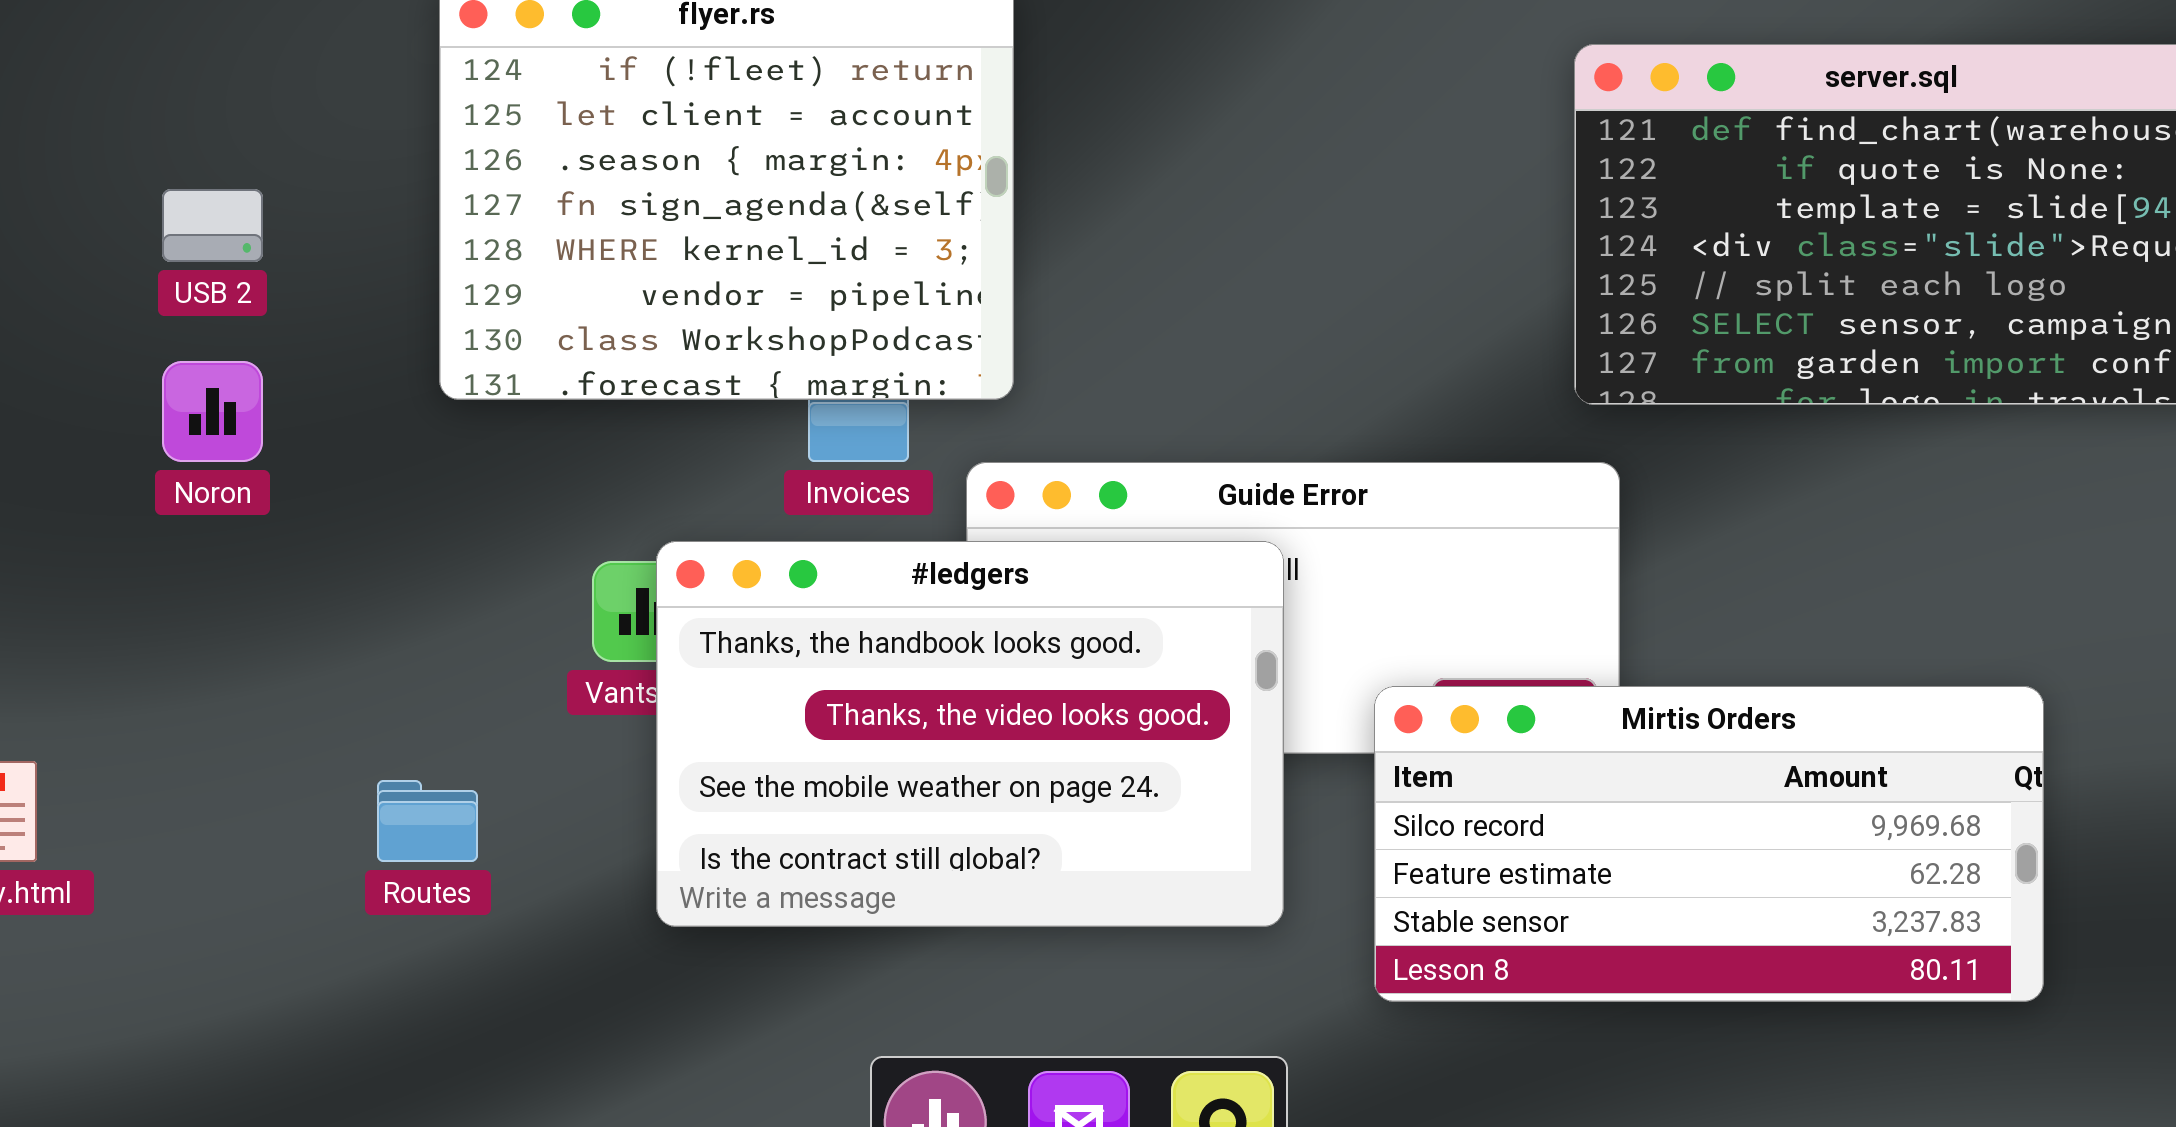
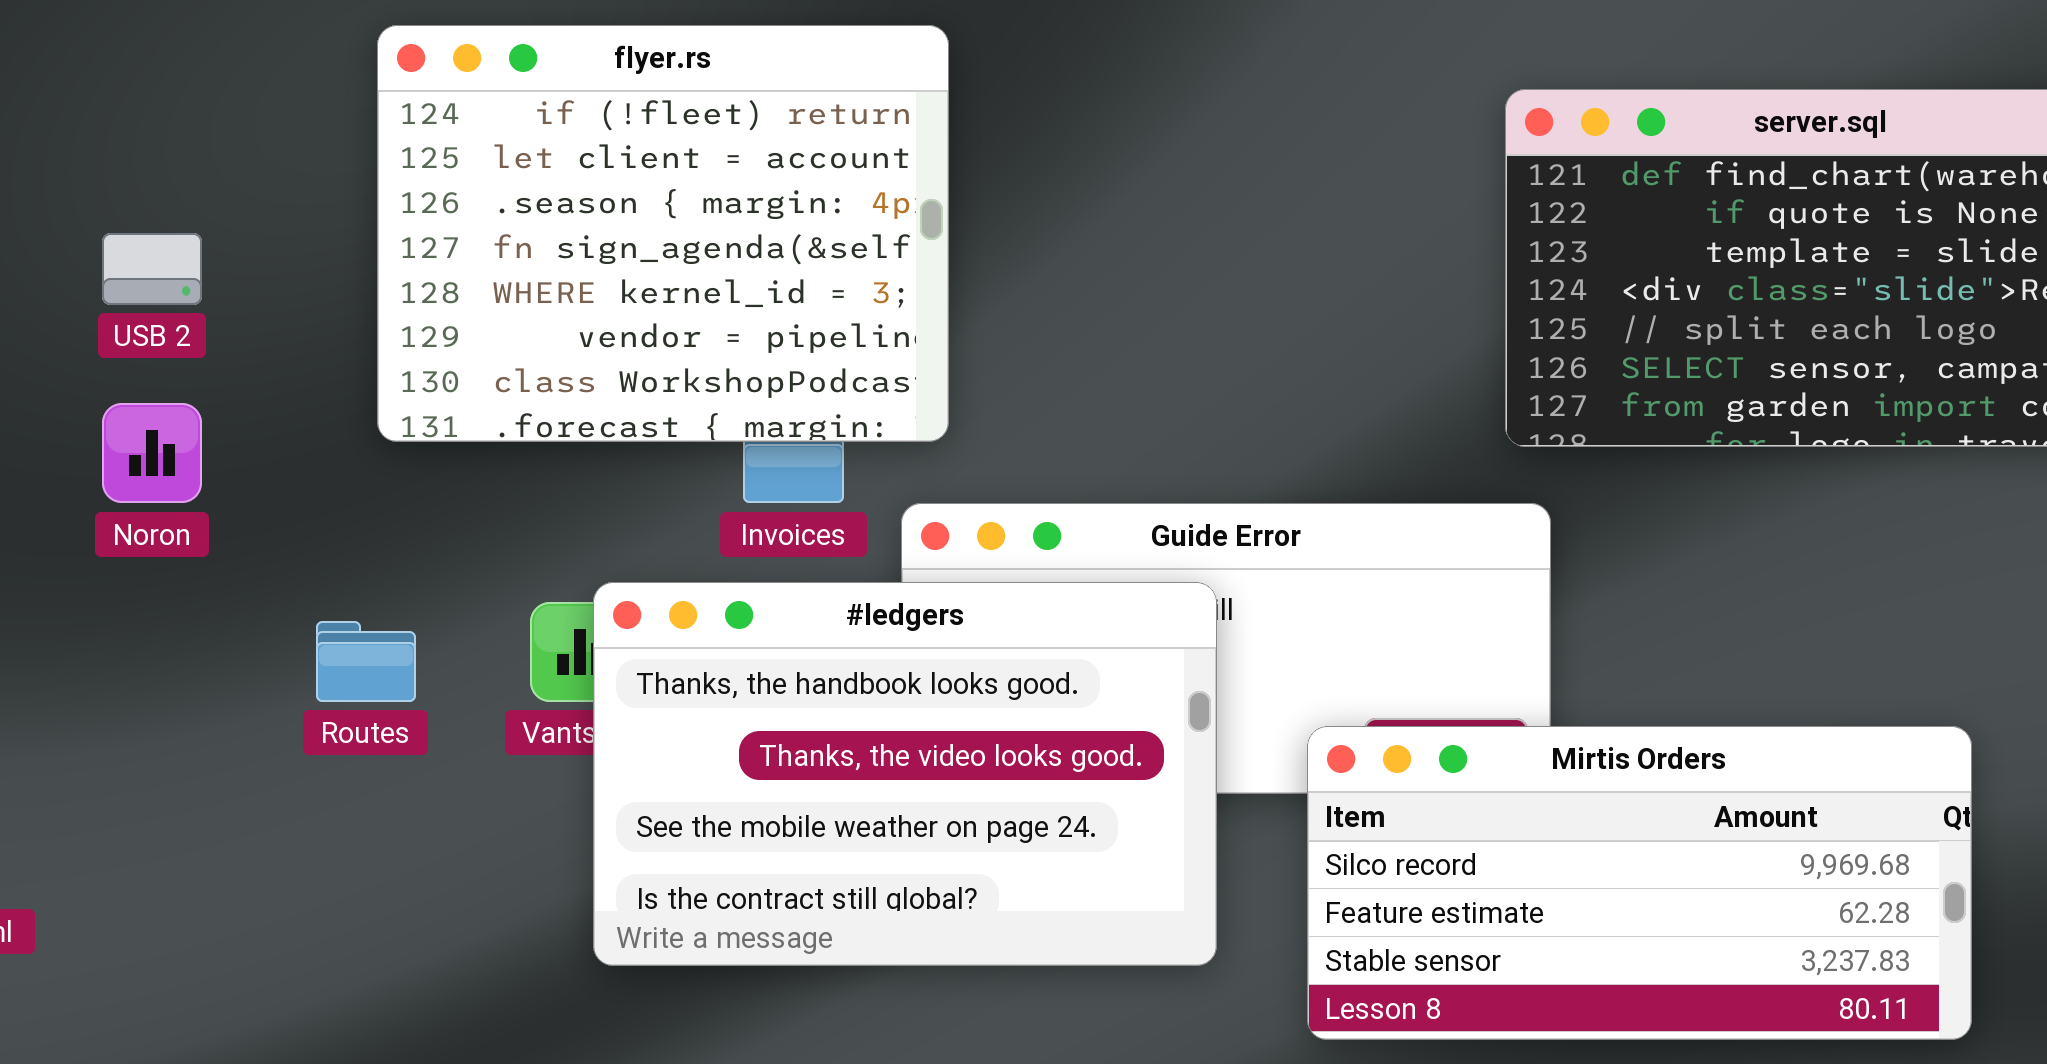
Routes: [377,780,478,862] -> [316,621,416,702], moved

